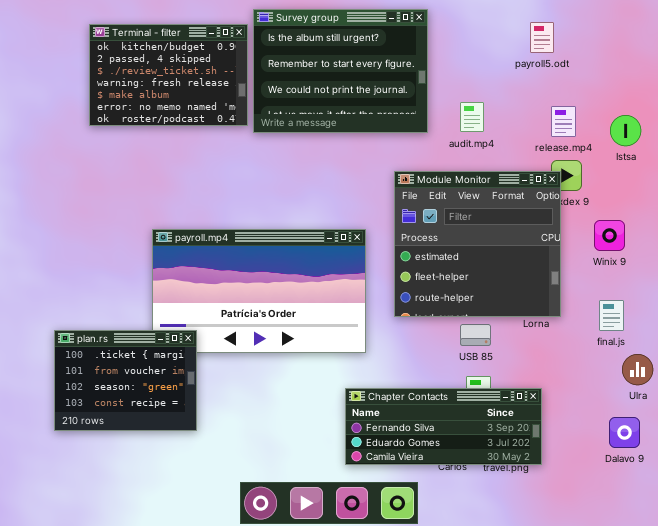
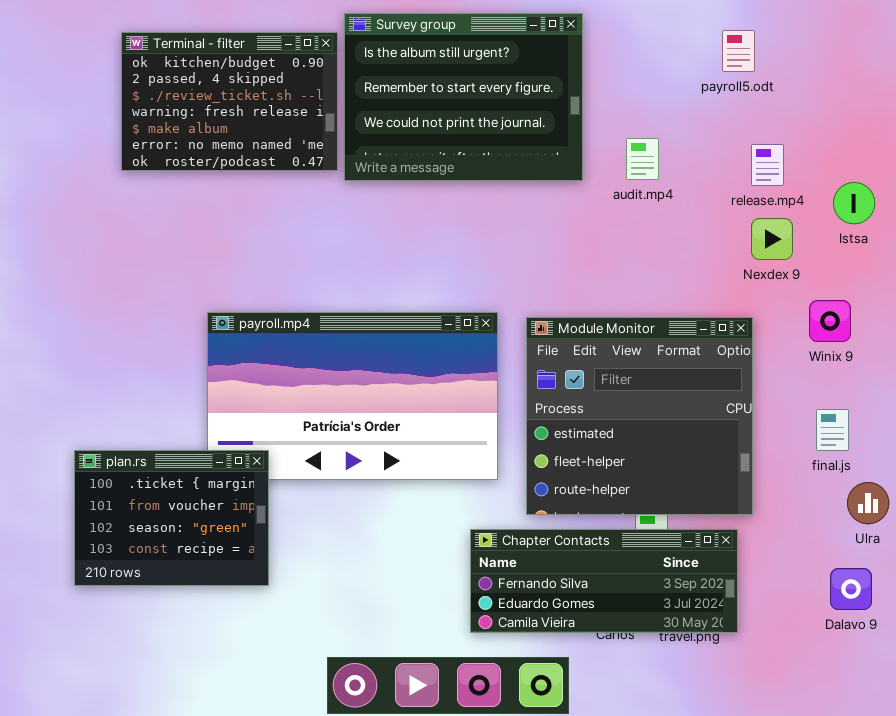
Istsa: [610,115,641,146] -> [833,182,875,224], moved
Module Monitor: [394,171,561,317] -> [526,317,753,515], moved

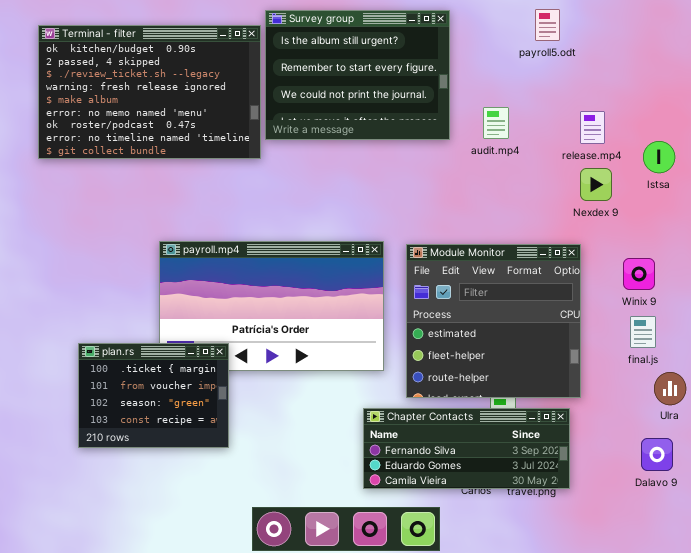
payroll5.odt: [722,30,755,72] -> [535,9,560,41], moved
Terminal - filter: [121,32,338,171] -> [38,25,261,159], resized
Winix 9: [809,300,851,342] -> [623,258,655,290], moved
plan.rs: [74,450,269,586] -> [78,343,229,448], moved

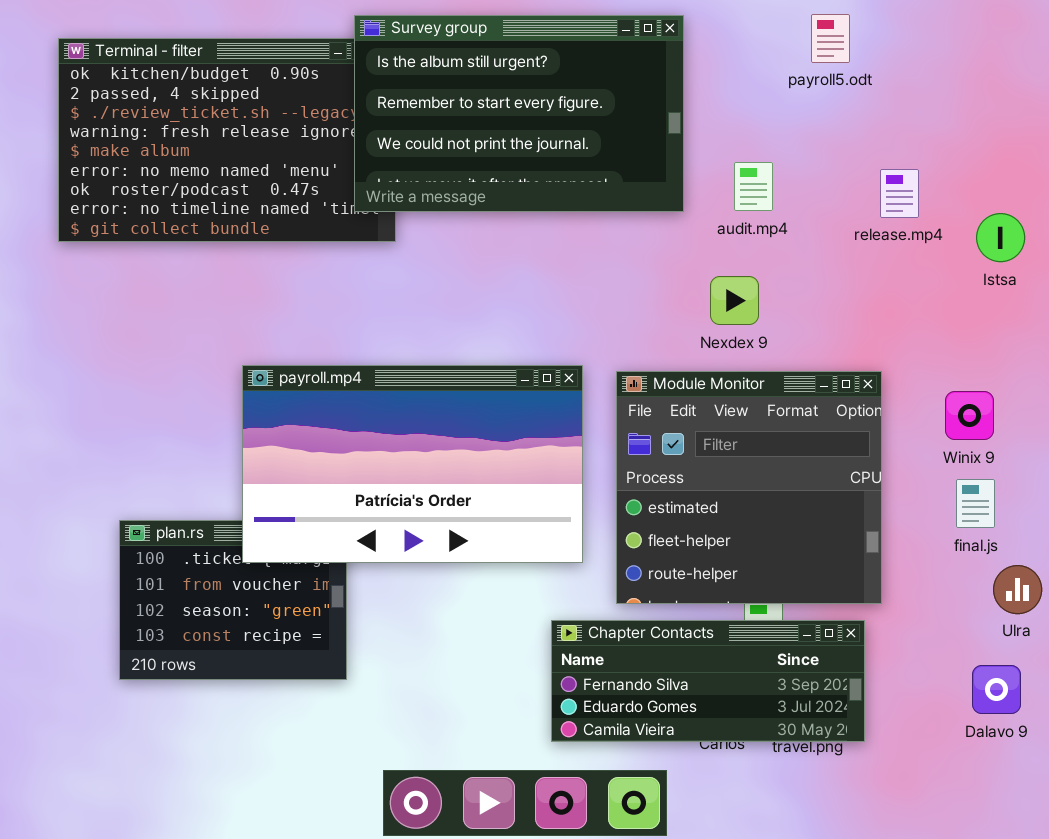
Survey group: [265,10,450,140] -> [354,15,684,212], resized
Nexdex 9: [580,168,612,201] -> [710,276,759,325], moved
payroll.mp4: [159,241,384,371] -> [242,365,583,563], raised

